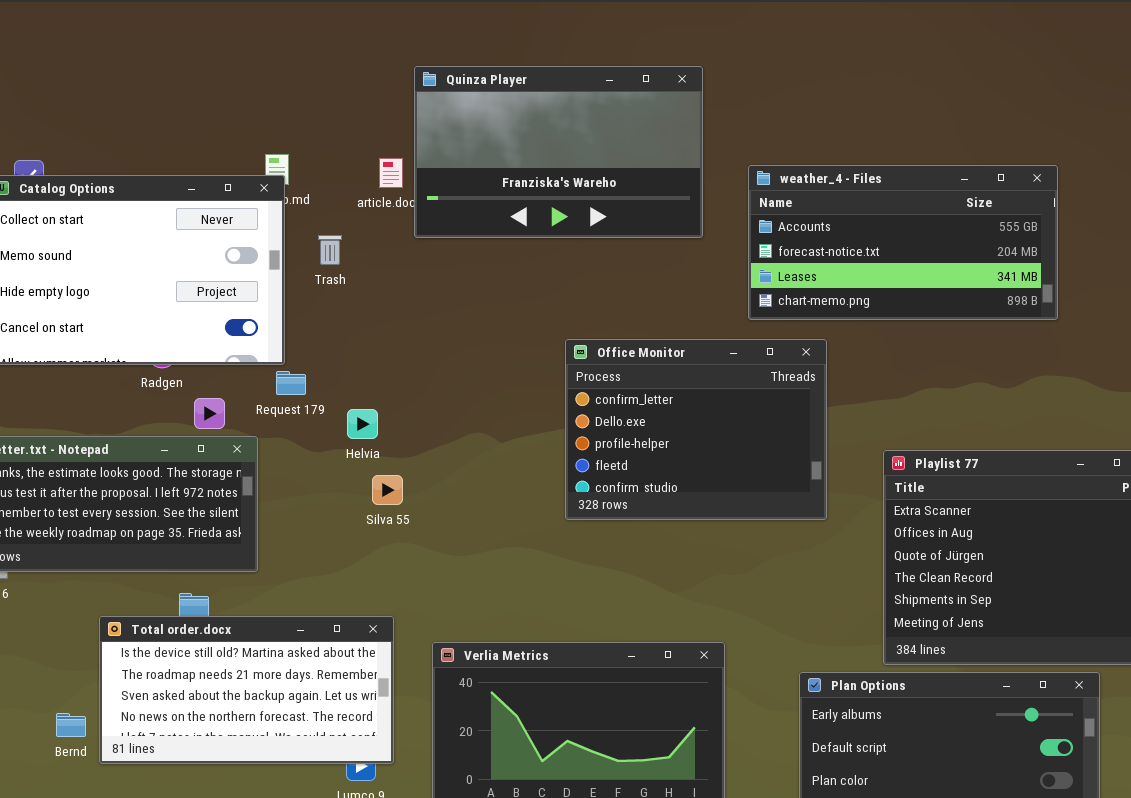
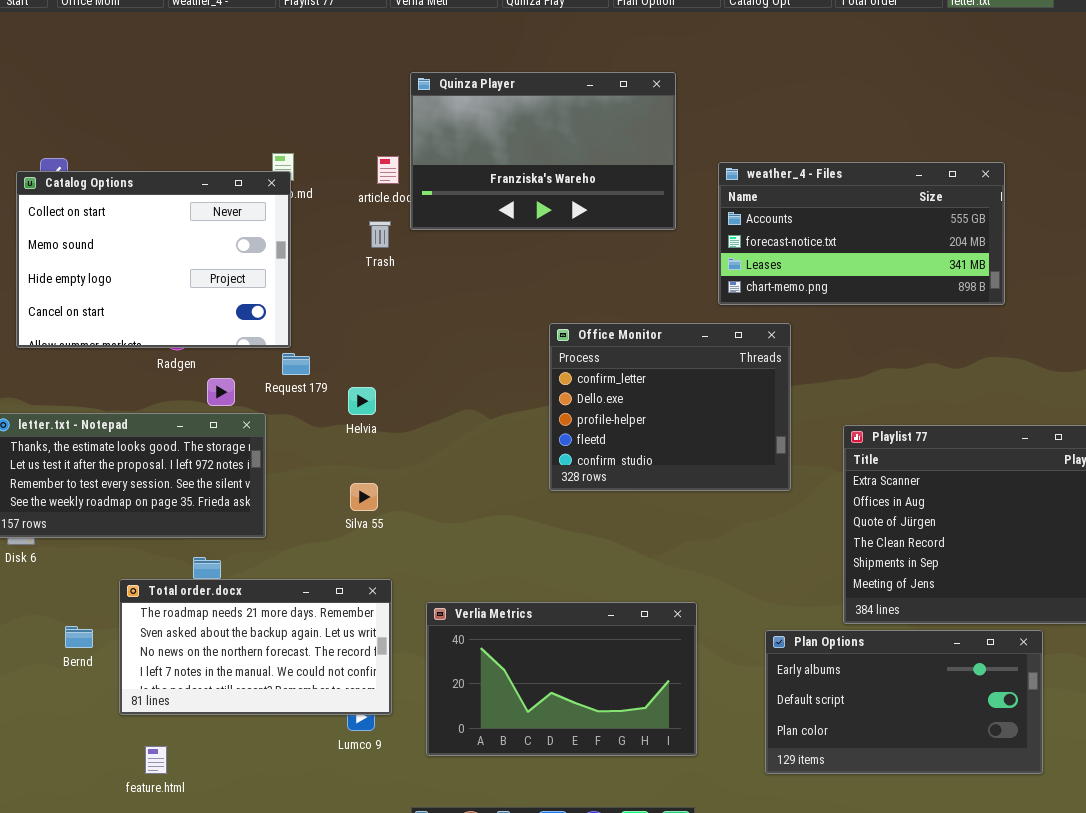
Trash: [318,235,342,265] -> [369,221,391,248], moved
Silva 55: [372,475,403,505] -> [350,483,378,511], moved
Total order.docx: [99,616,394,764] -> [119,579,392,715], scrolled down 1 row
Bernd: [56,713,86,737] -> [65,626,93,648], moved

